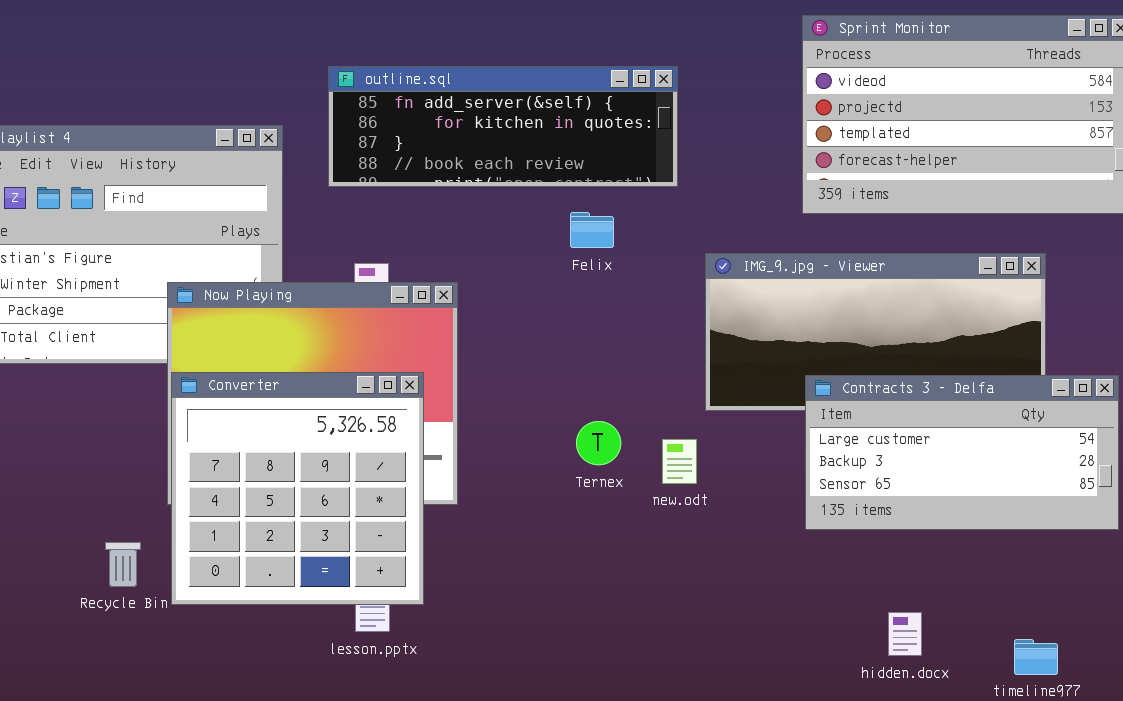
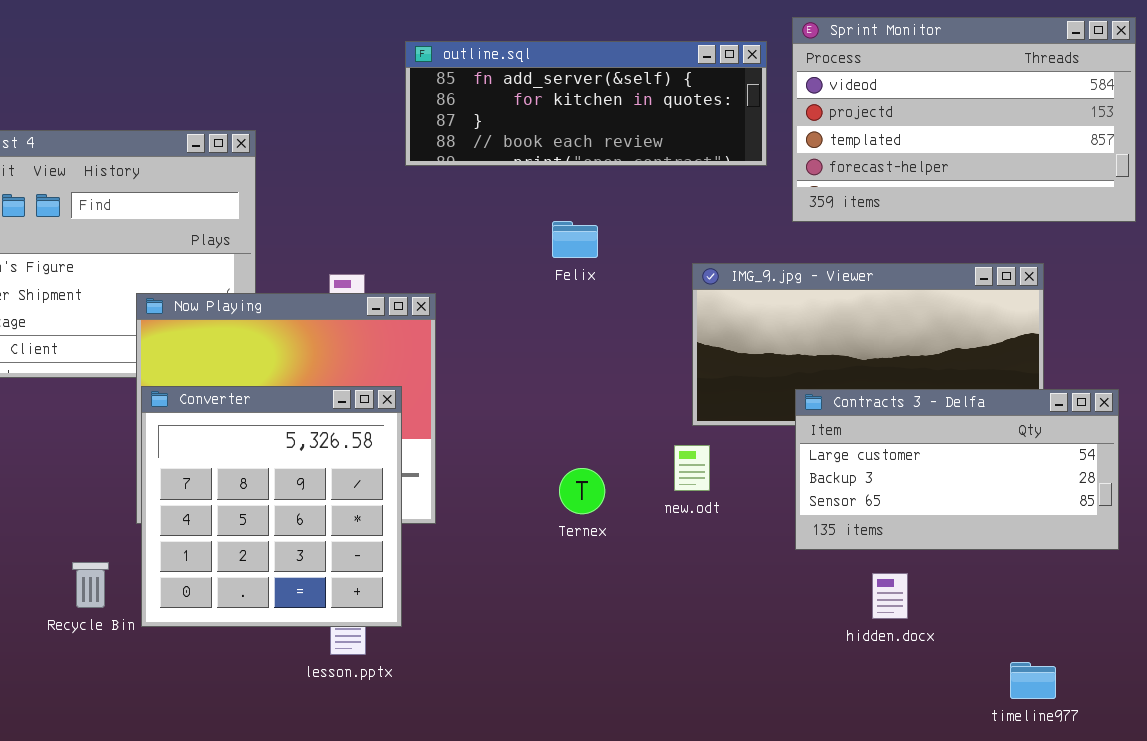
outline.sql: [328,66,678,187] -> [405,41,767,166], moved
Ternex: [576,421,621,465] -> [559,468,605,514], moved
new.odt: [662,439,697,484] -> [674,445,710,491], moved
hidden.docx: [888,612,922,656] -> [872,573,908,619], moved

